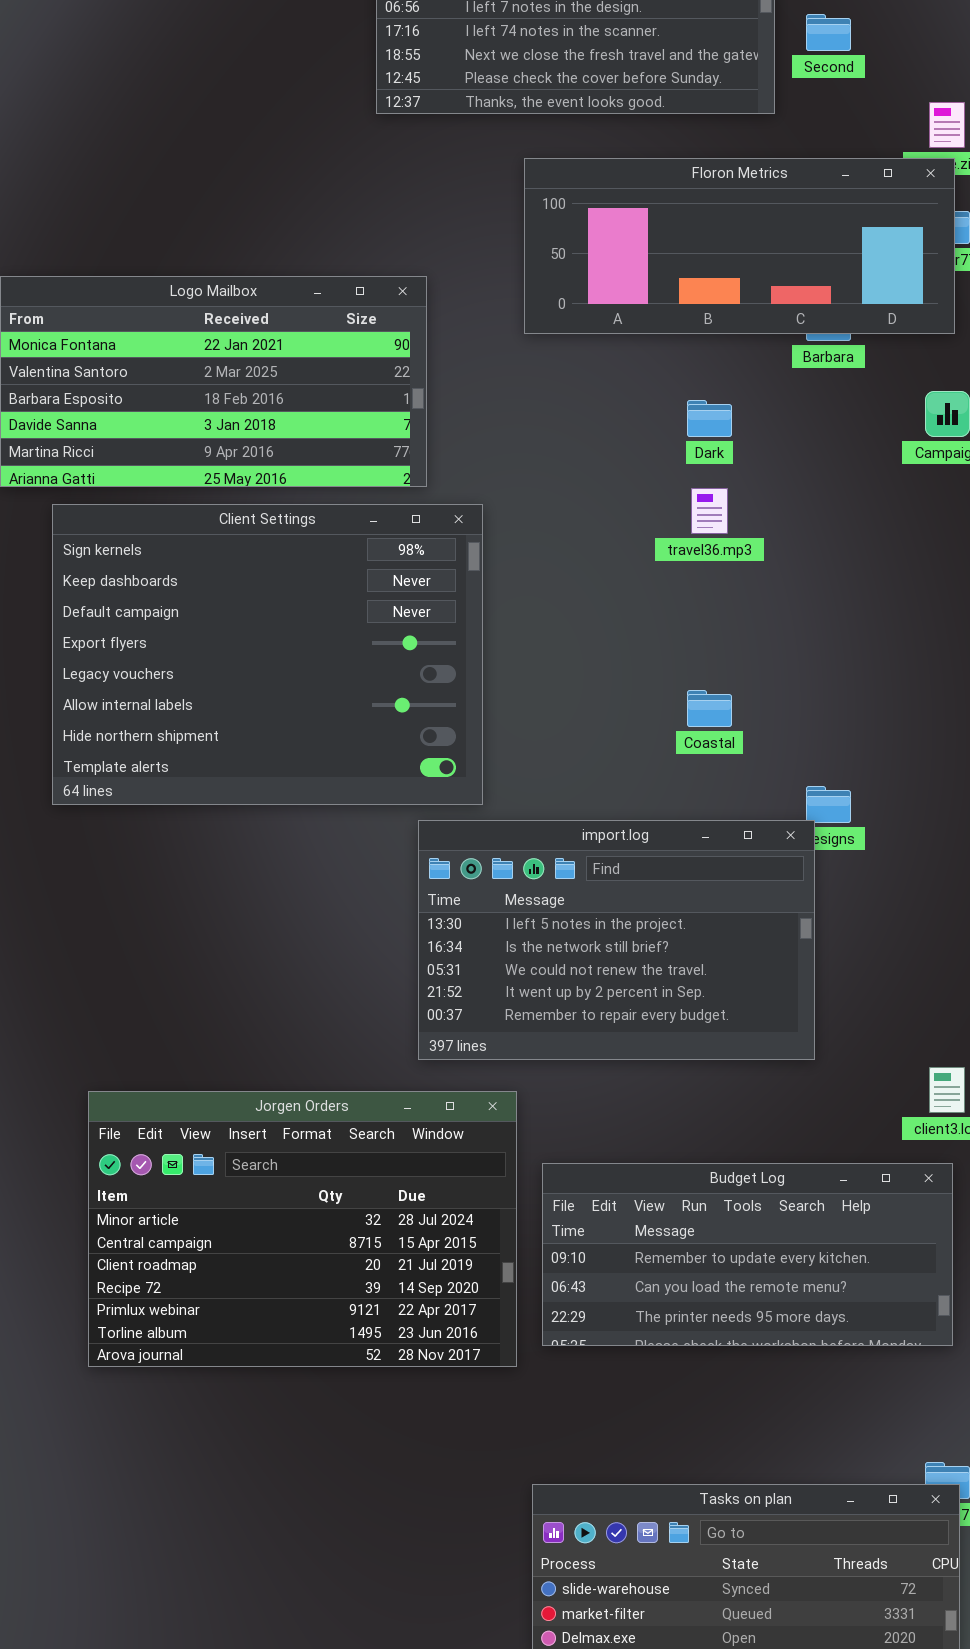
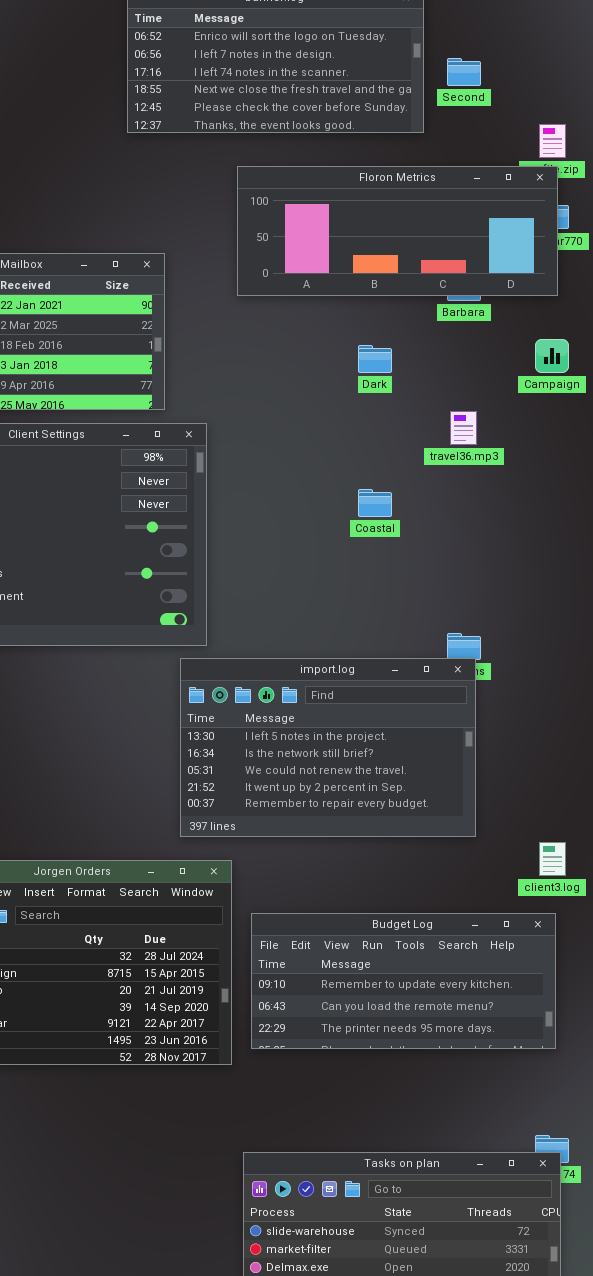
travel36.mp3: [691,488,728,534] -> [450,411,477,445], moved
Coastal: [687,690,732,727] -> [358,489,392,517], moved
import.log: [418,820,815,1060] -> [180,658,476,837], moved

